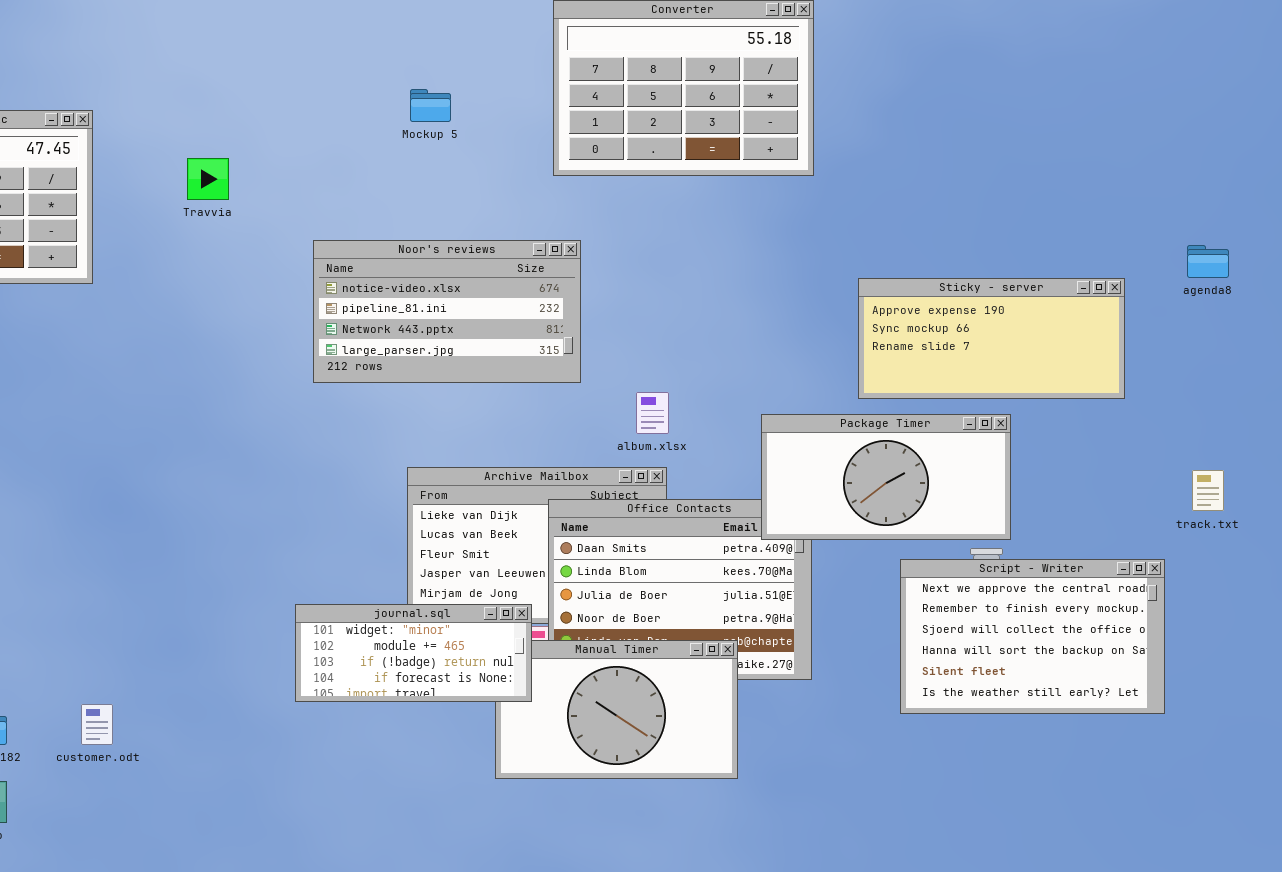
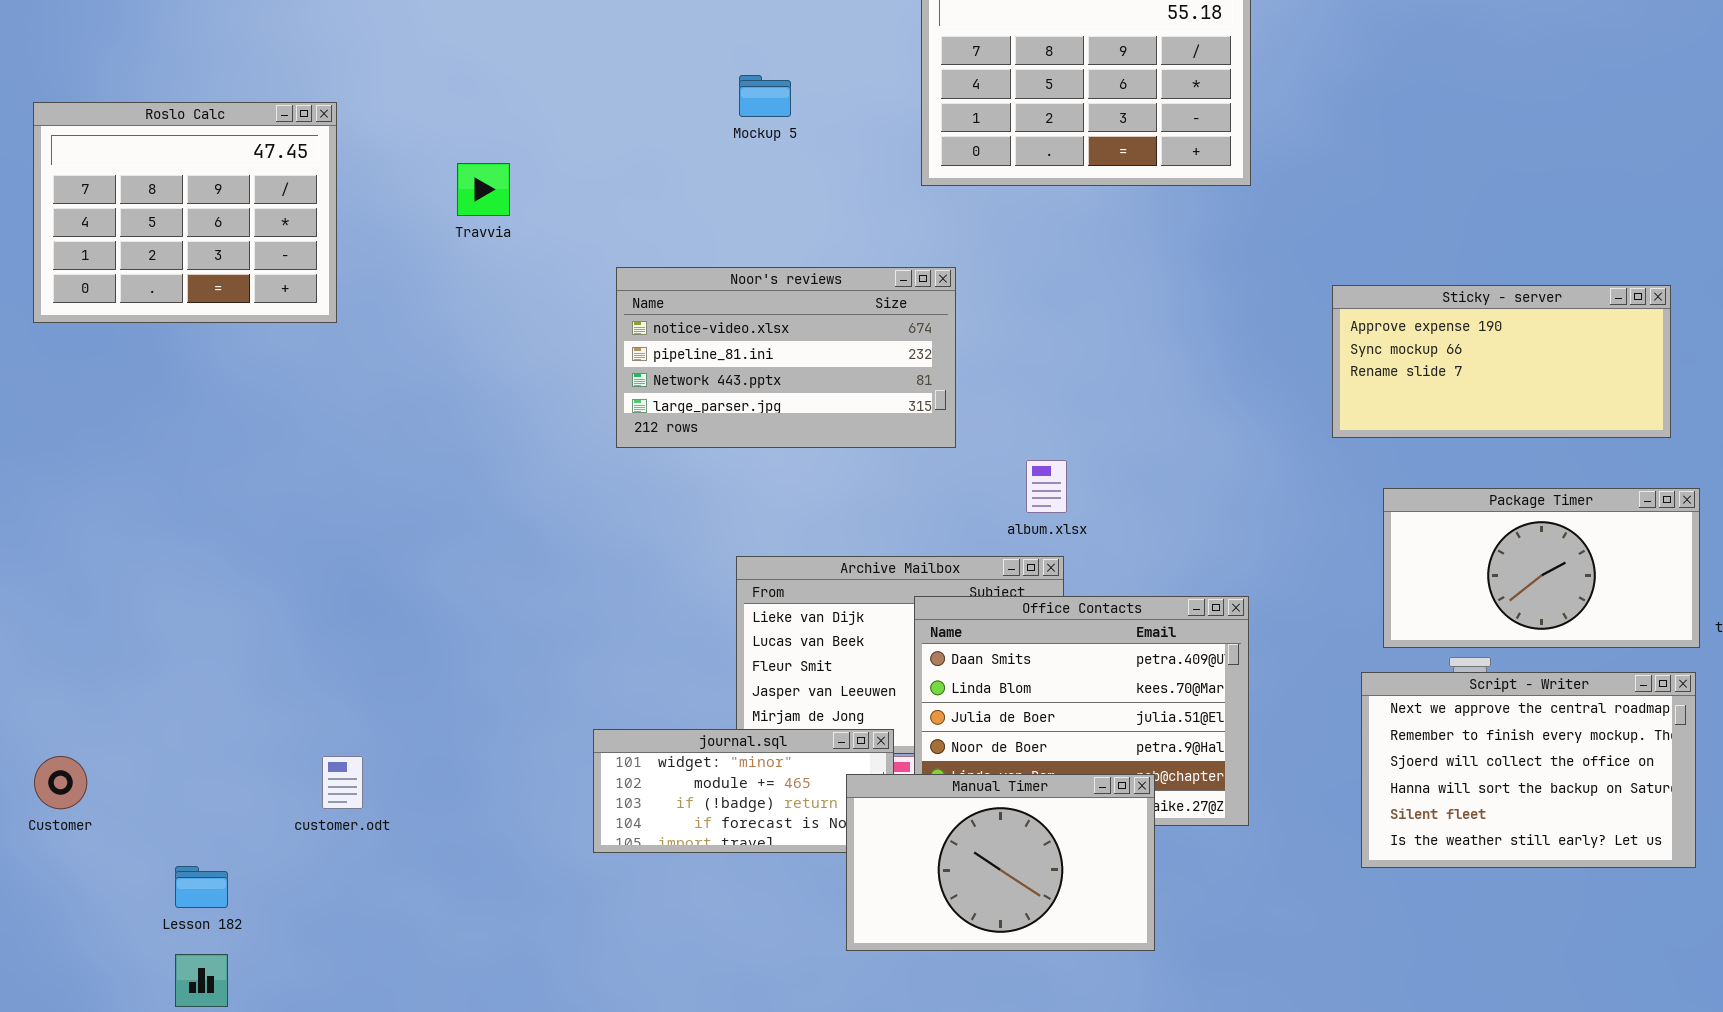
Sticky - server: [858,278,1125,399] -> [1332,285,1671,438], moved
Package Timer: [761,414,1011,540] -> [1383,488,1700,648], moved
Manual Timer: [495,640,738,779] -> [846,774,1155,951], raised
customer.odt: [81,704,113,745] -> [322,756,363,809], moved

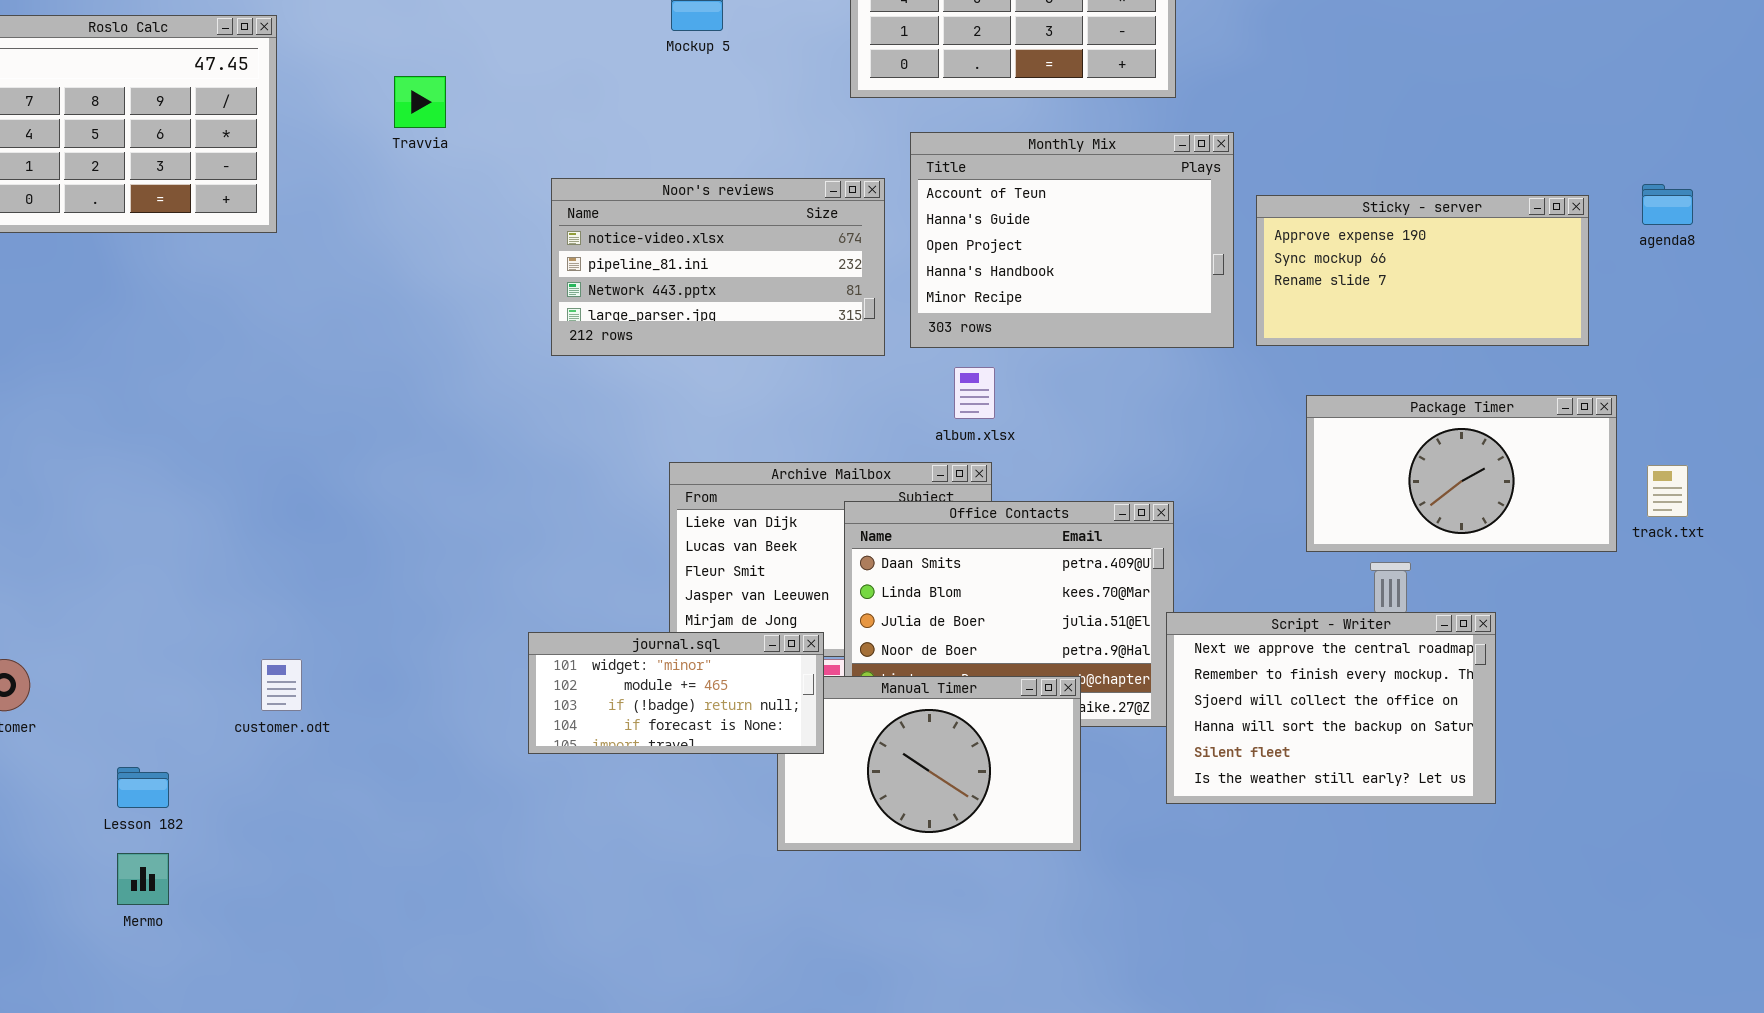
Monthly Mix: none -> [910,132,1234,348], opened
Script - Writer: [1361,672,1696,868] -> [1166,612,1496,804], moved
journal.sql: [593,729,894,853] -> [528,632,824,754], raised

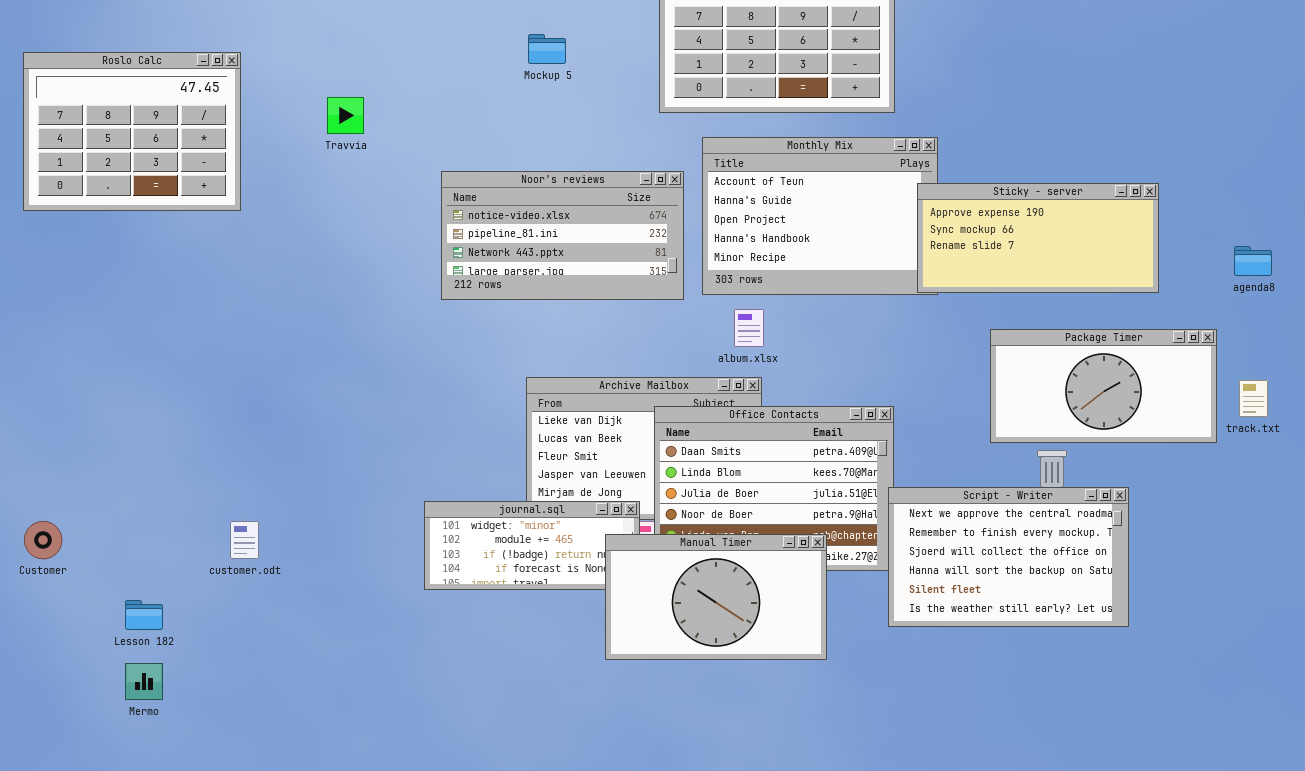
agenda8: [1642,184,1693,225] -> [1234,246,1272,276], moved
Sticky - server: [1256,195,1589,346] -> [917,183,1159,293], moved
Manual Timer: [777,676,1081,851] -> [605,534,827,660], raised

